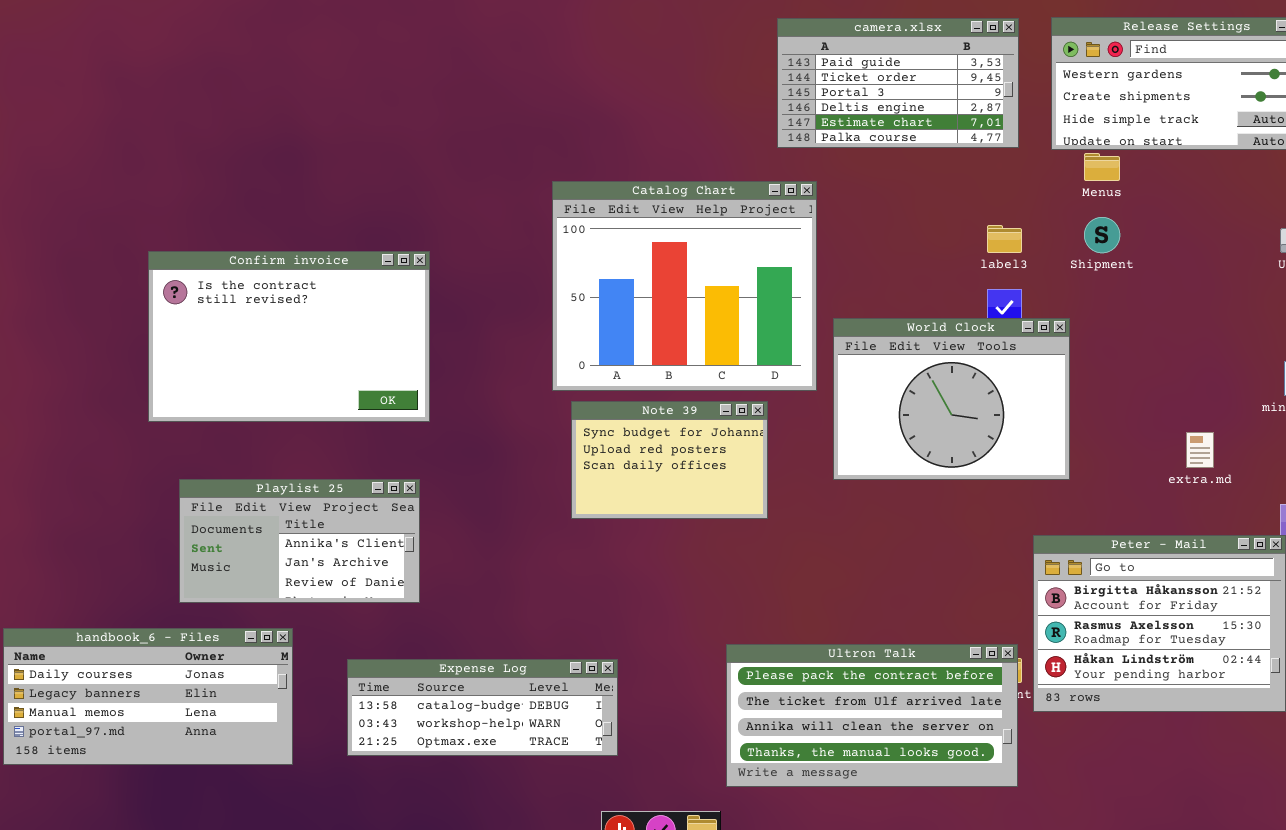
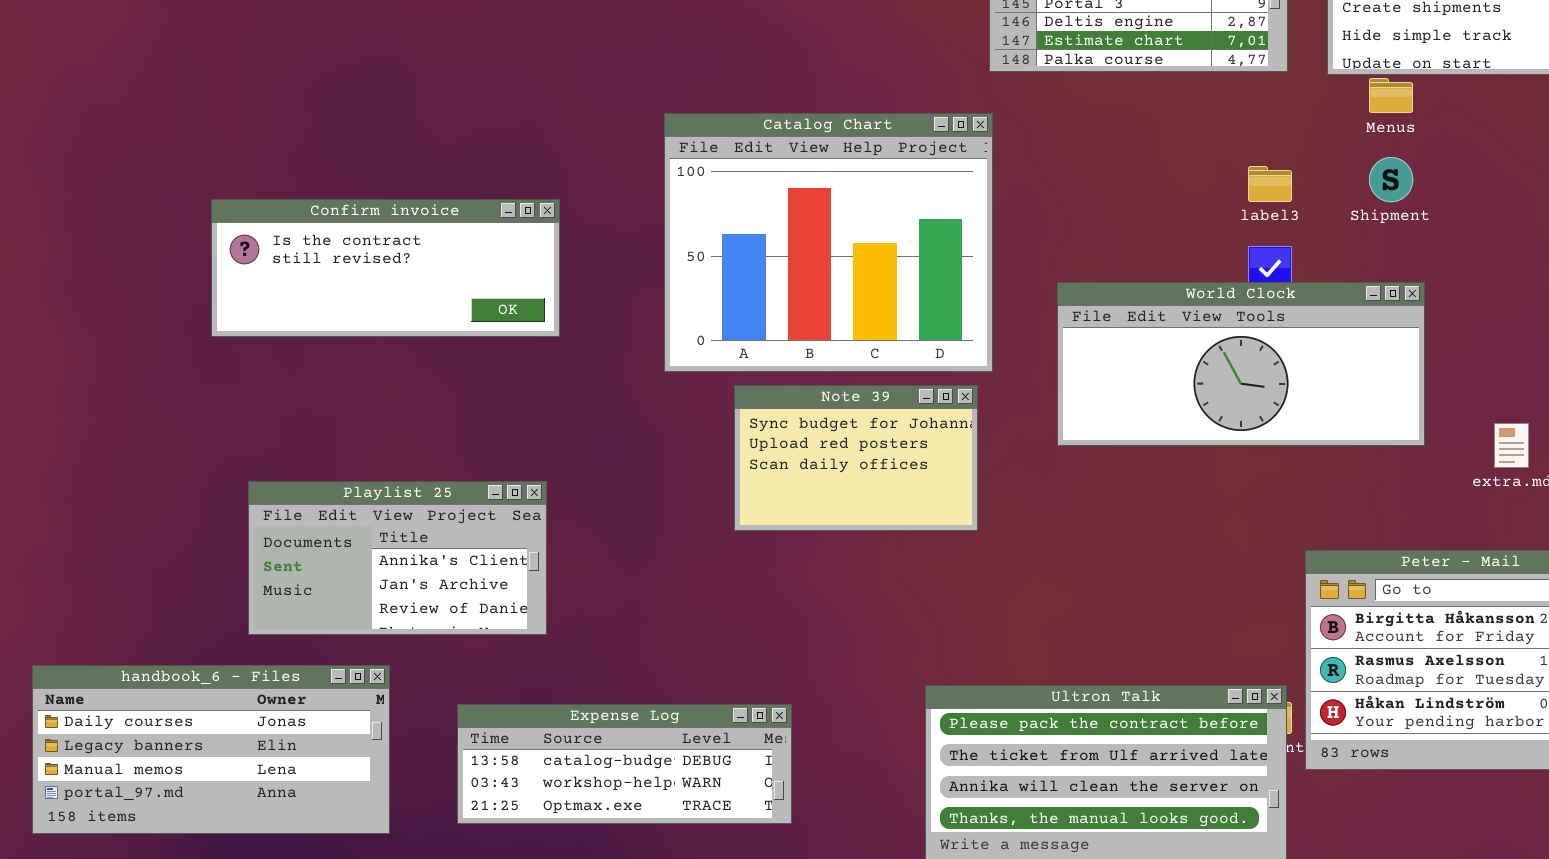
Catalog Chart: [552,181,817,391] -> [664,113,993,372], moved
Confirm invoice: [148,251,430,422] -> [211,199,560,337], resized
World Clock: [833,318,1070,480] -> [1057,282,1425,446], resized

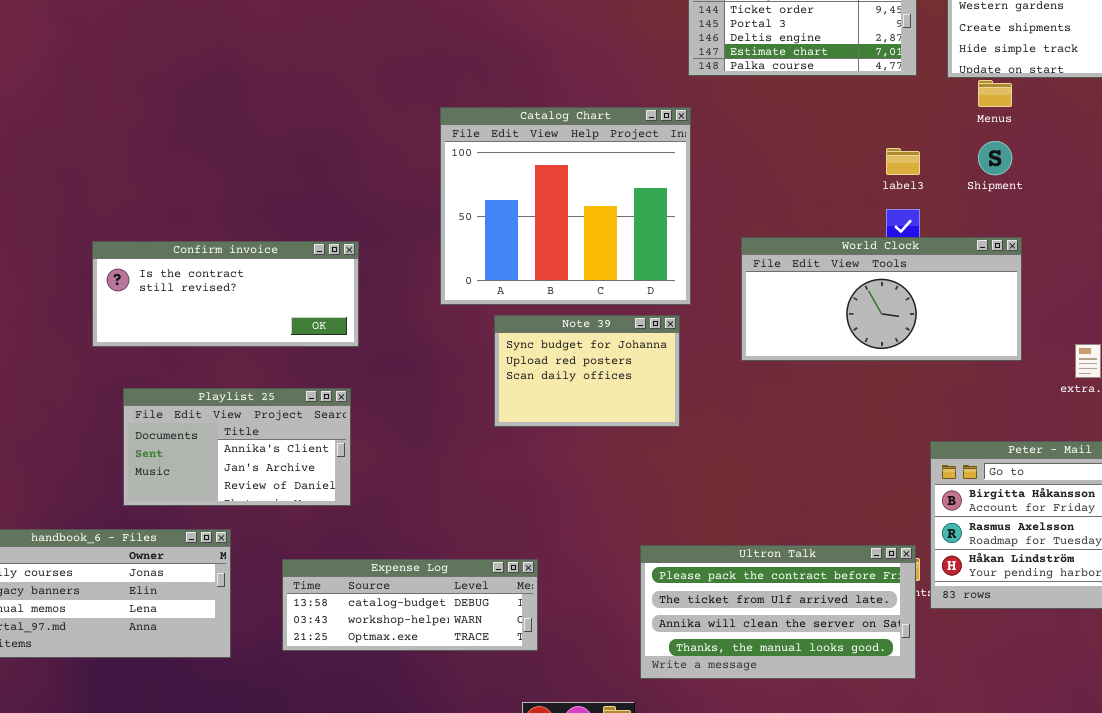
Confirm invoice: [211,199,560,337] -> [92,241,359,347], moved

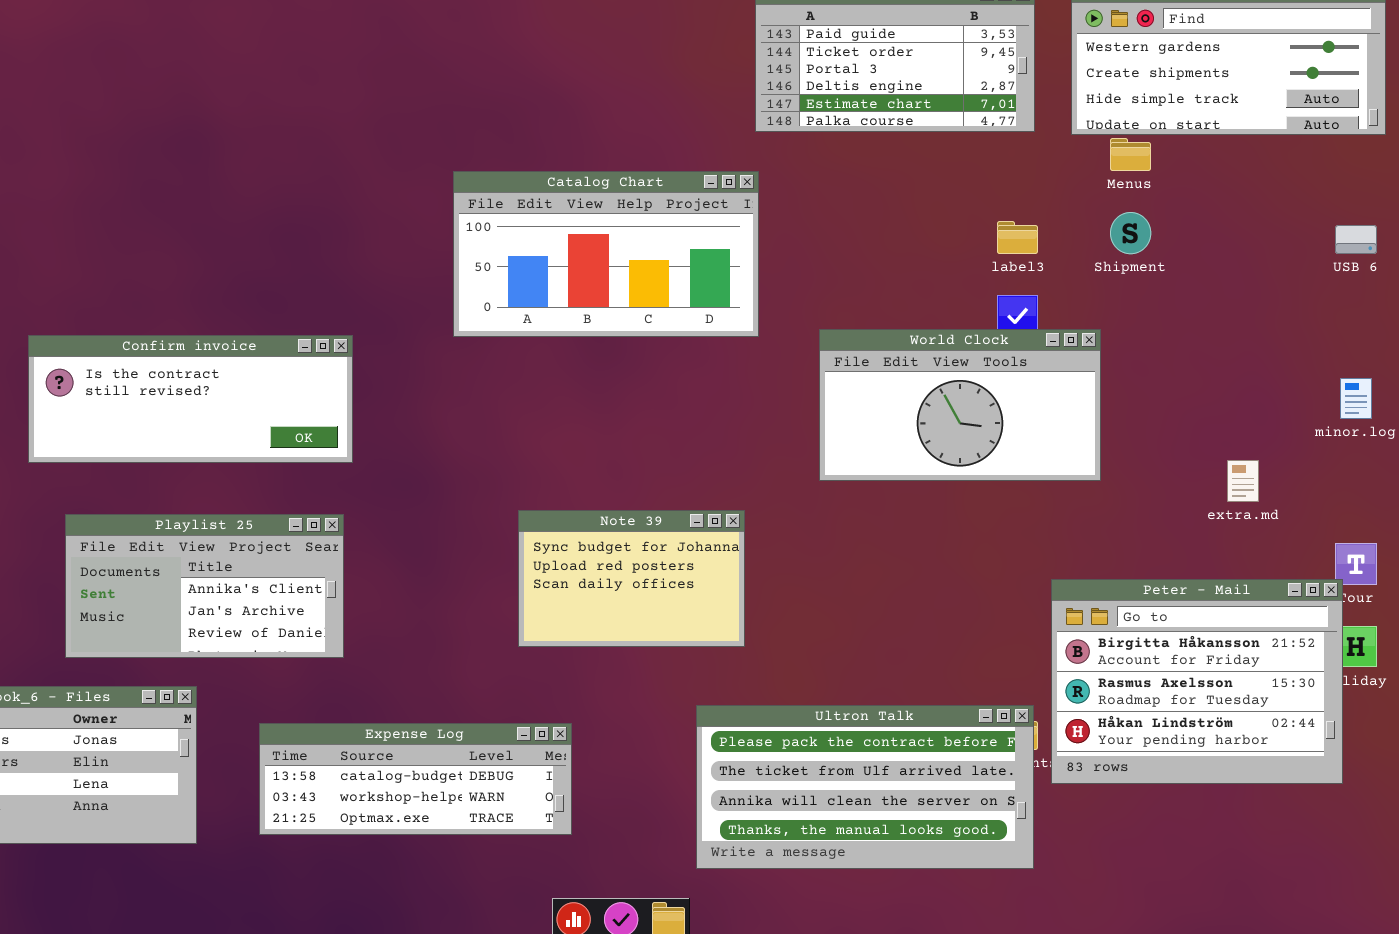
Catalog Chart: [440,107,691,305] -> [453,171,759,337], resized
World Clock: [741,237,1022,361] -> [819,329,1101,481], resized
Note 39: [494,315,680,427] -> [518,510,745,647], moved

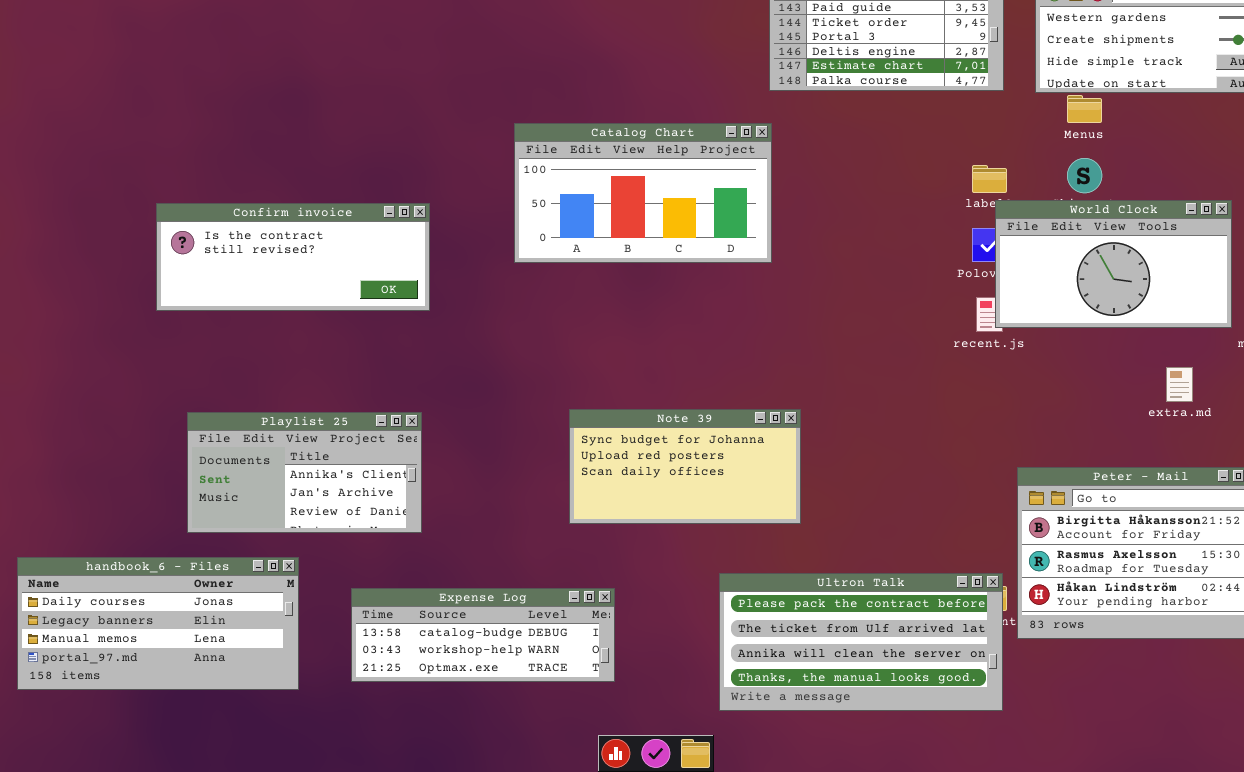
World Clock: [819,329,1101,481] -> [995,200,1232,328], moved
Confirm invoice: [28,335,353,463] -> [156,203,430,311], moved
Note 39: [518,510,745,647] -> [569,409,801,524], resized

